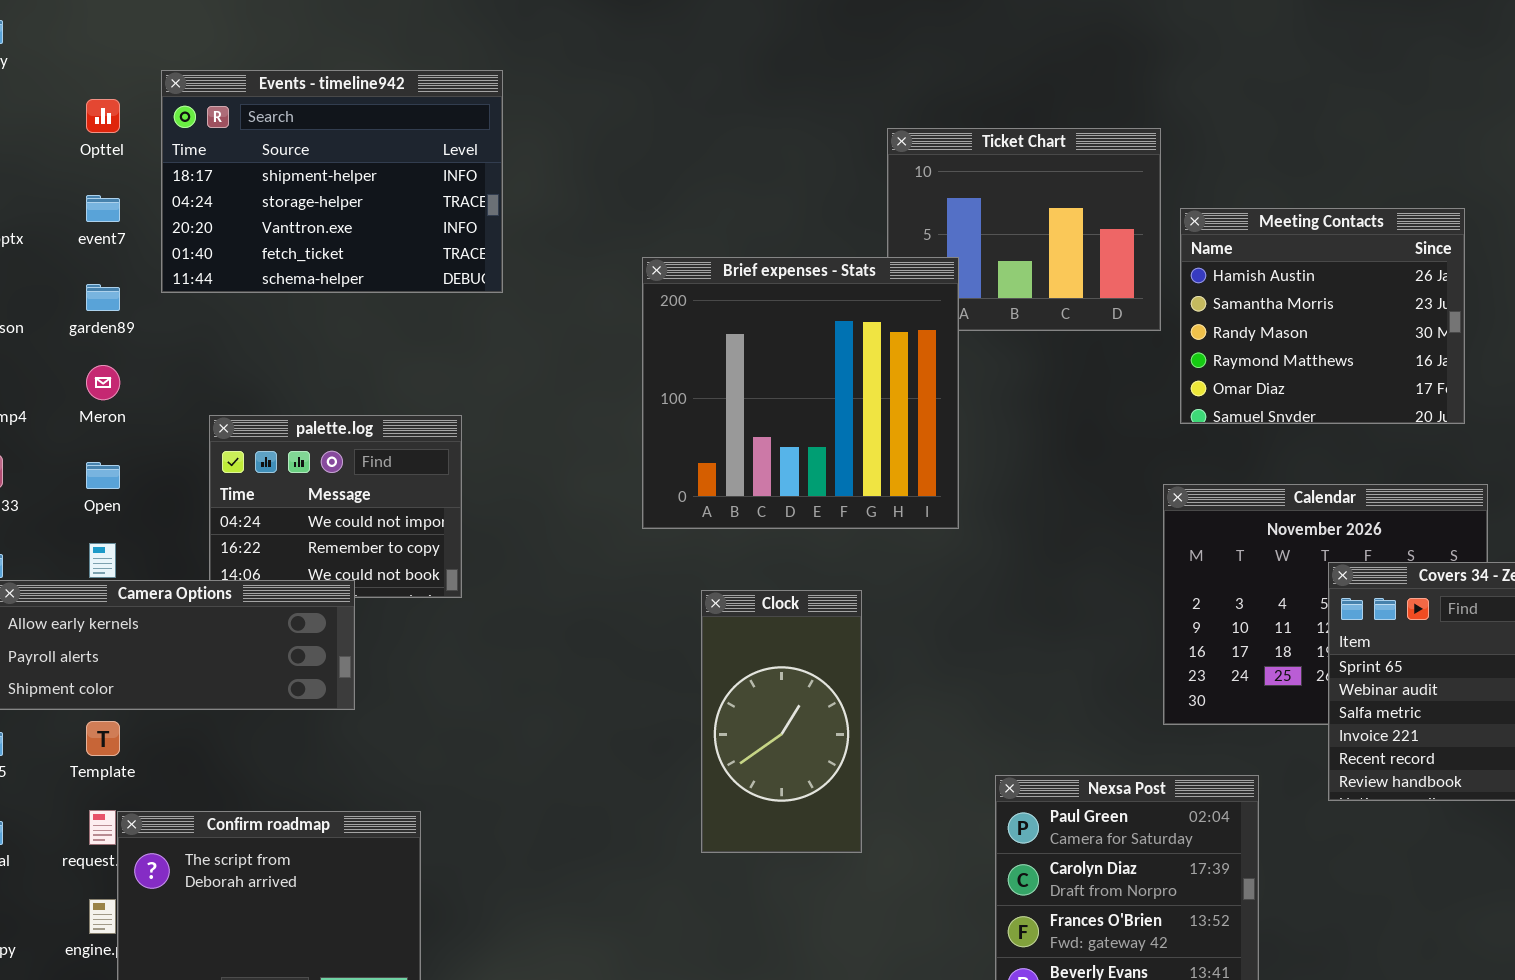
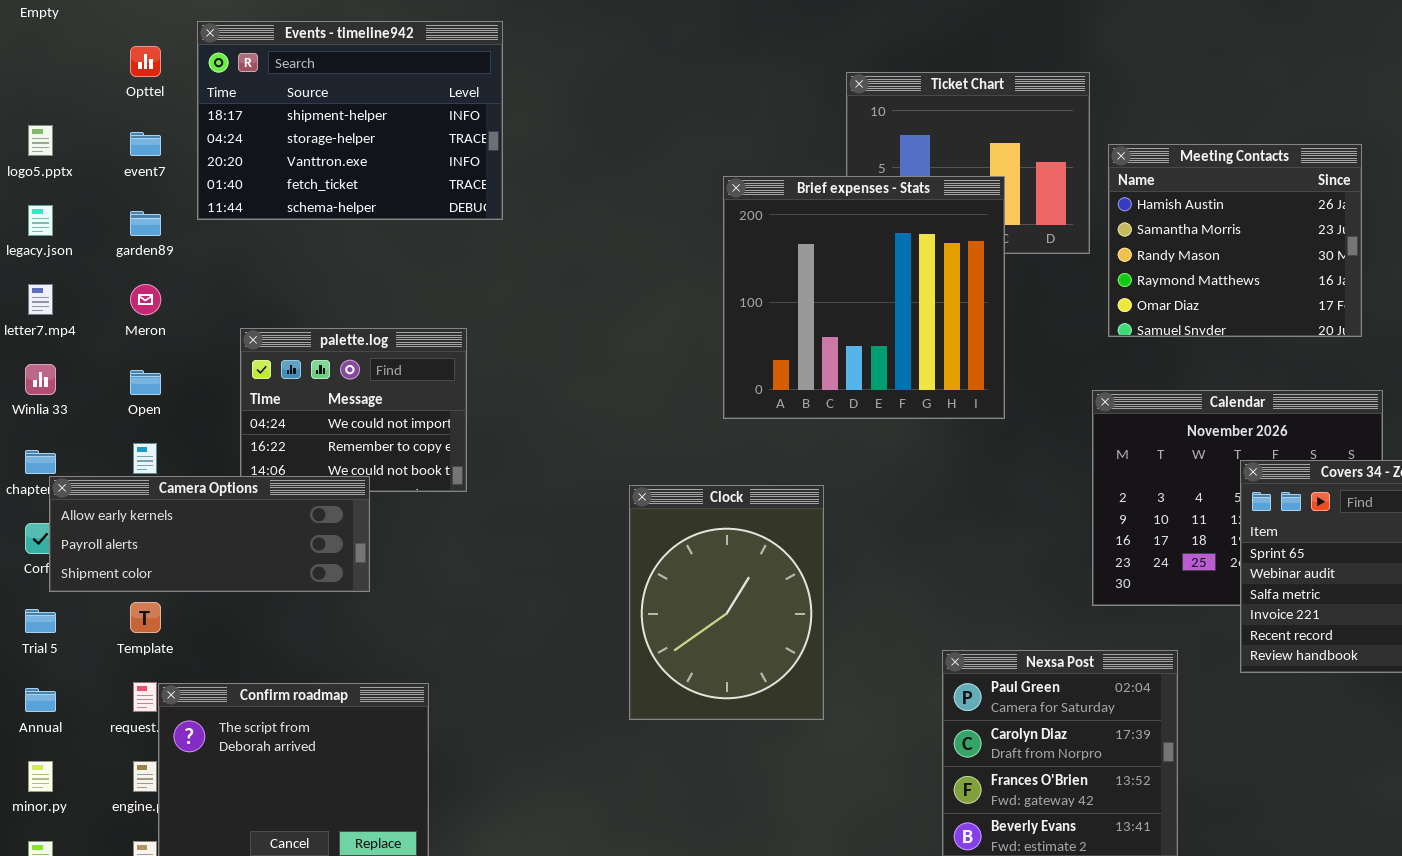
Brief expenses - Stats: [642,257,959,529] -> [723,176,1005,419], moved
Clock: [701,590,862,853] -> [629,485,824,720], resized

